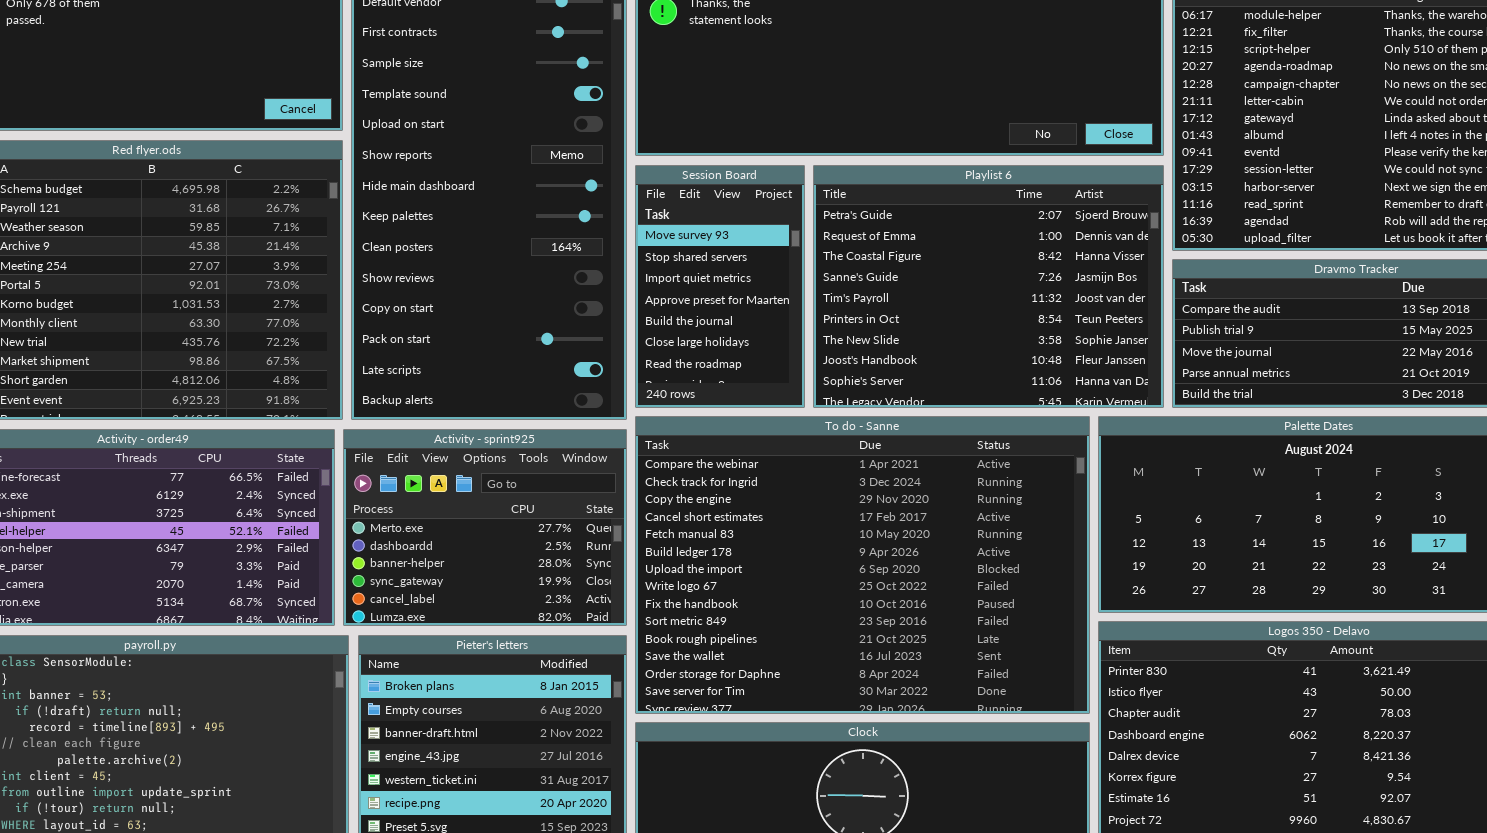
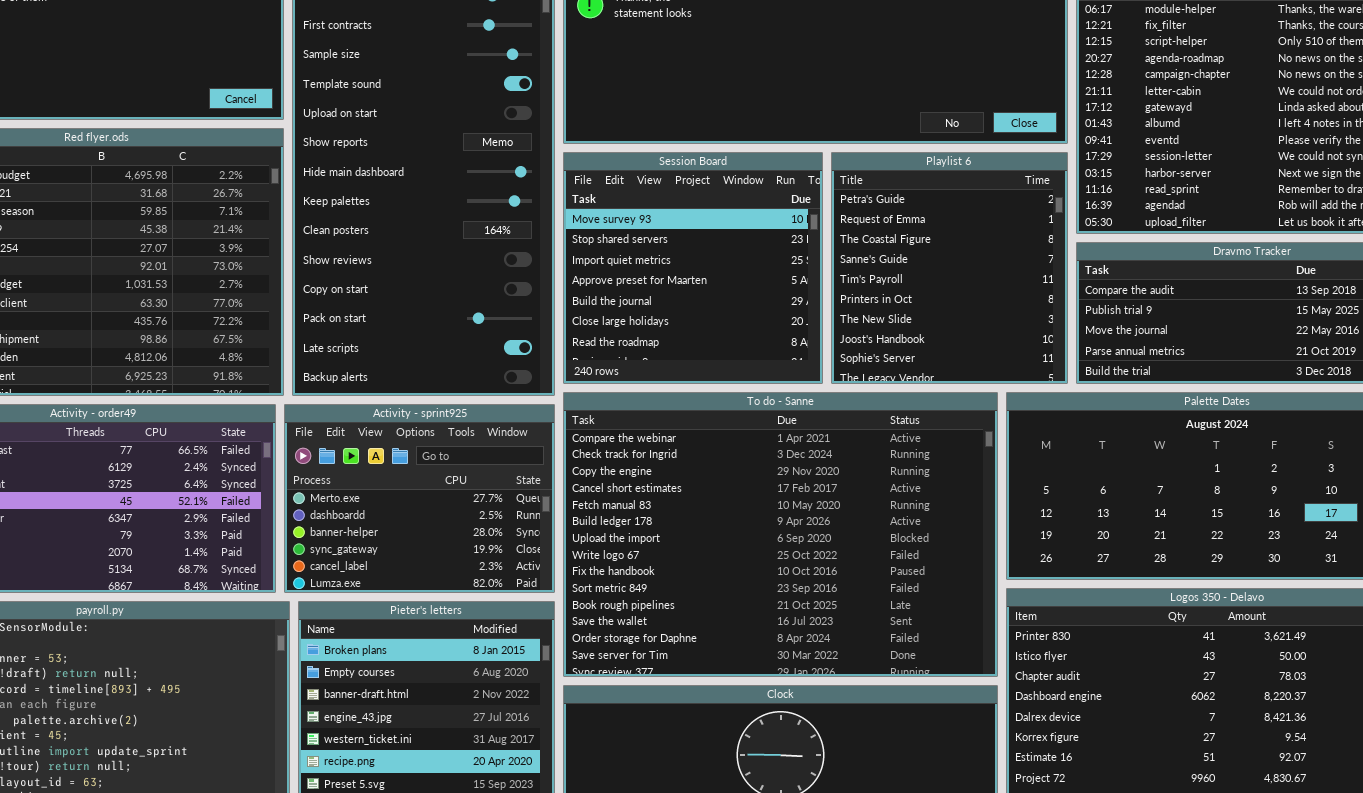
Session Board: [635,165,805,408] -> [563,152,823,384], resized
Playlist 6: [813,165,1164,408] -> [831,152,1068,384], resized

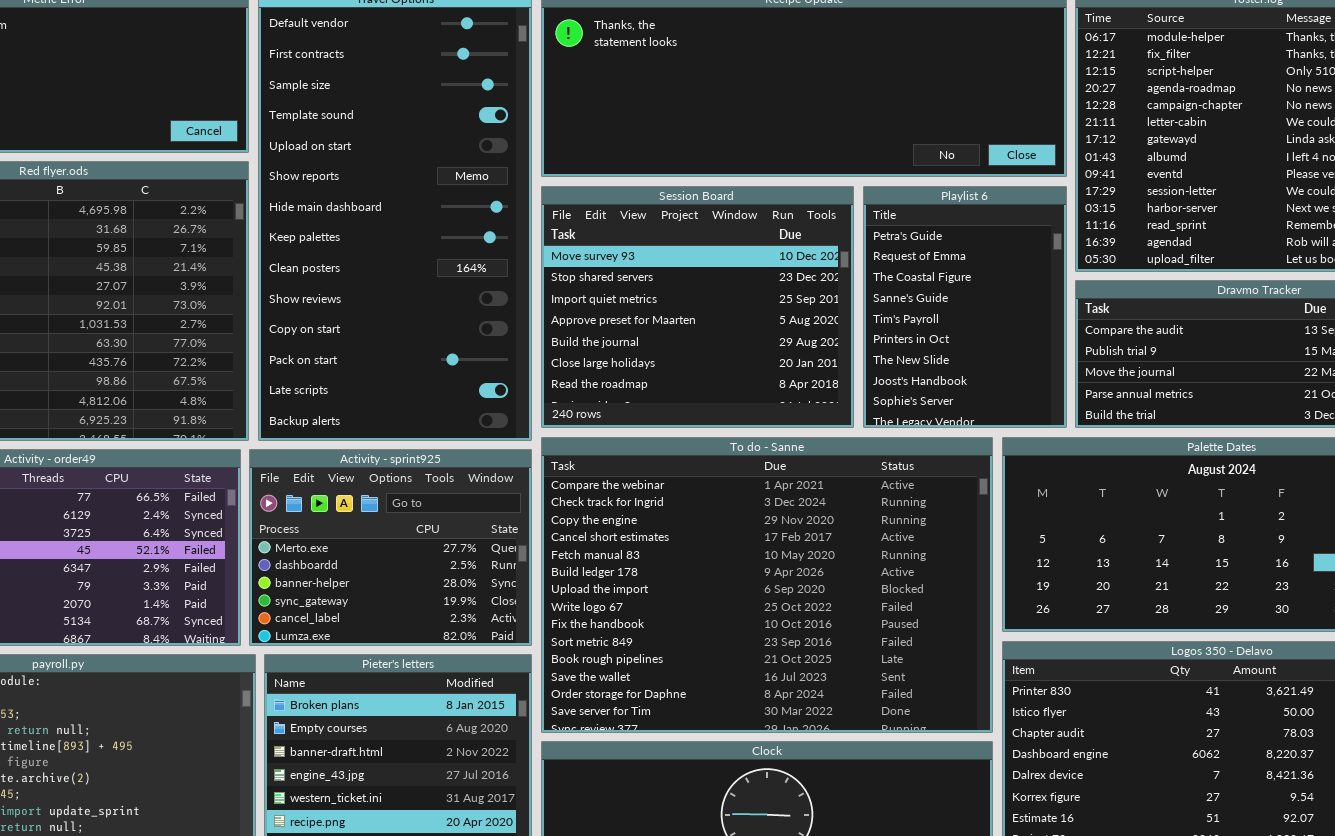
Session Board: [563,152,823,384] -> [541,186,854,428], resized
Playlist 6: [831,152,1068,384] -> [863,186,1067,428], resized

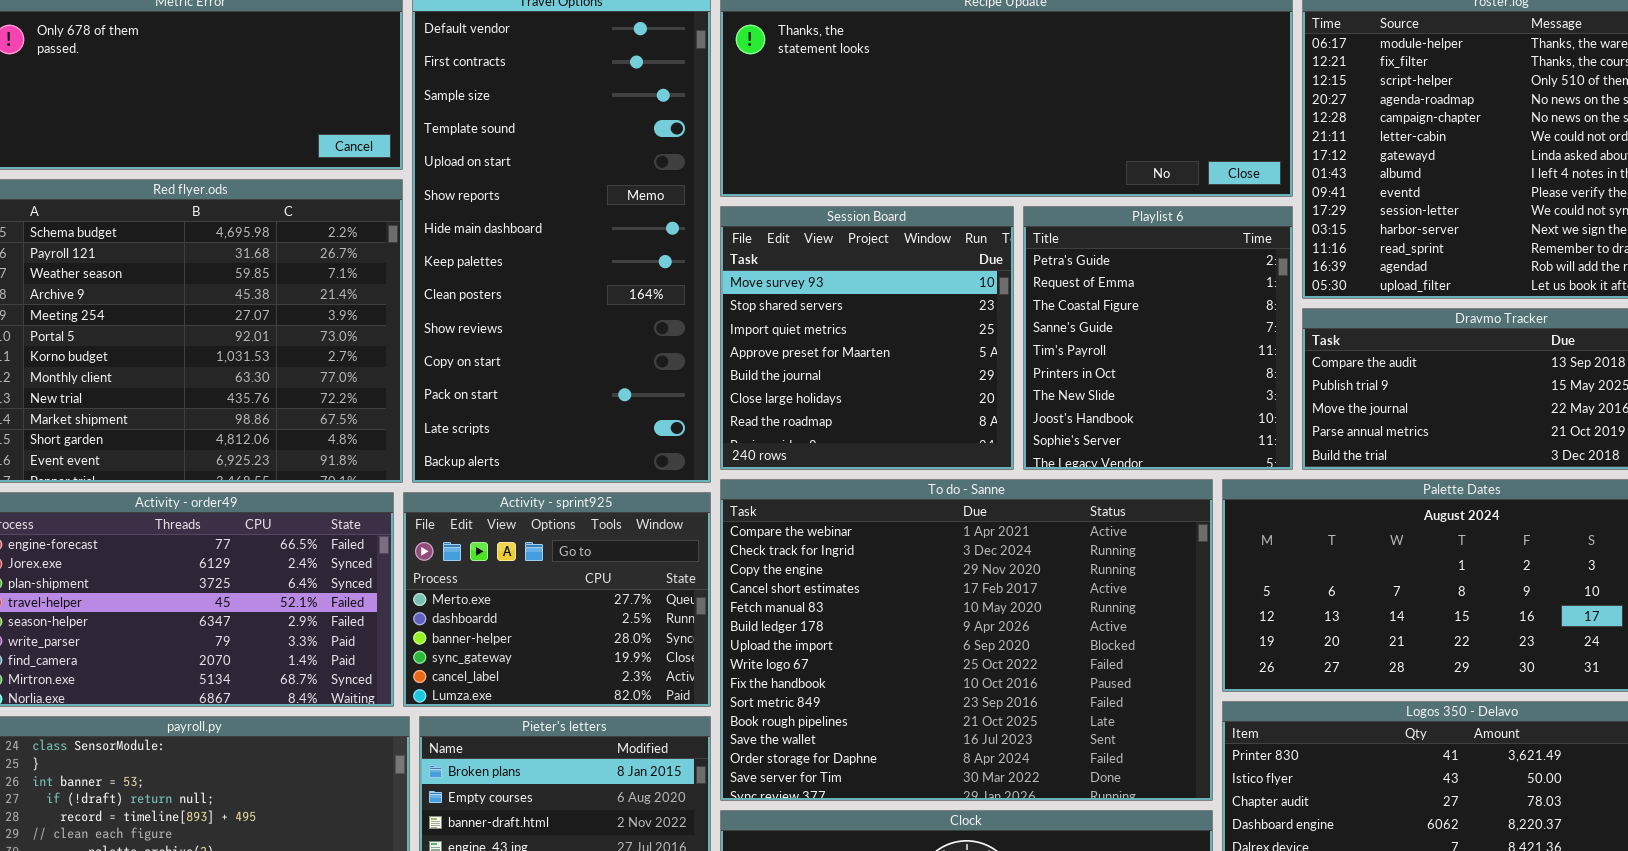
Session Board: [541,186,854,428] -> [720,206,1014,470], resized
Playlist 6: [863,186,1067,428] -> [1023,206,1293,470], resized

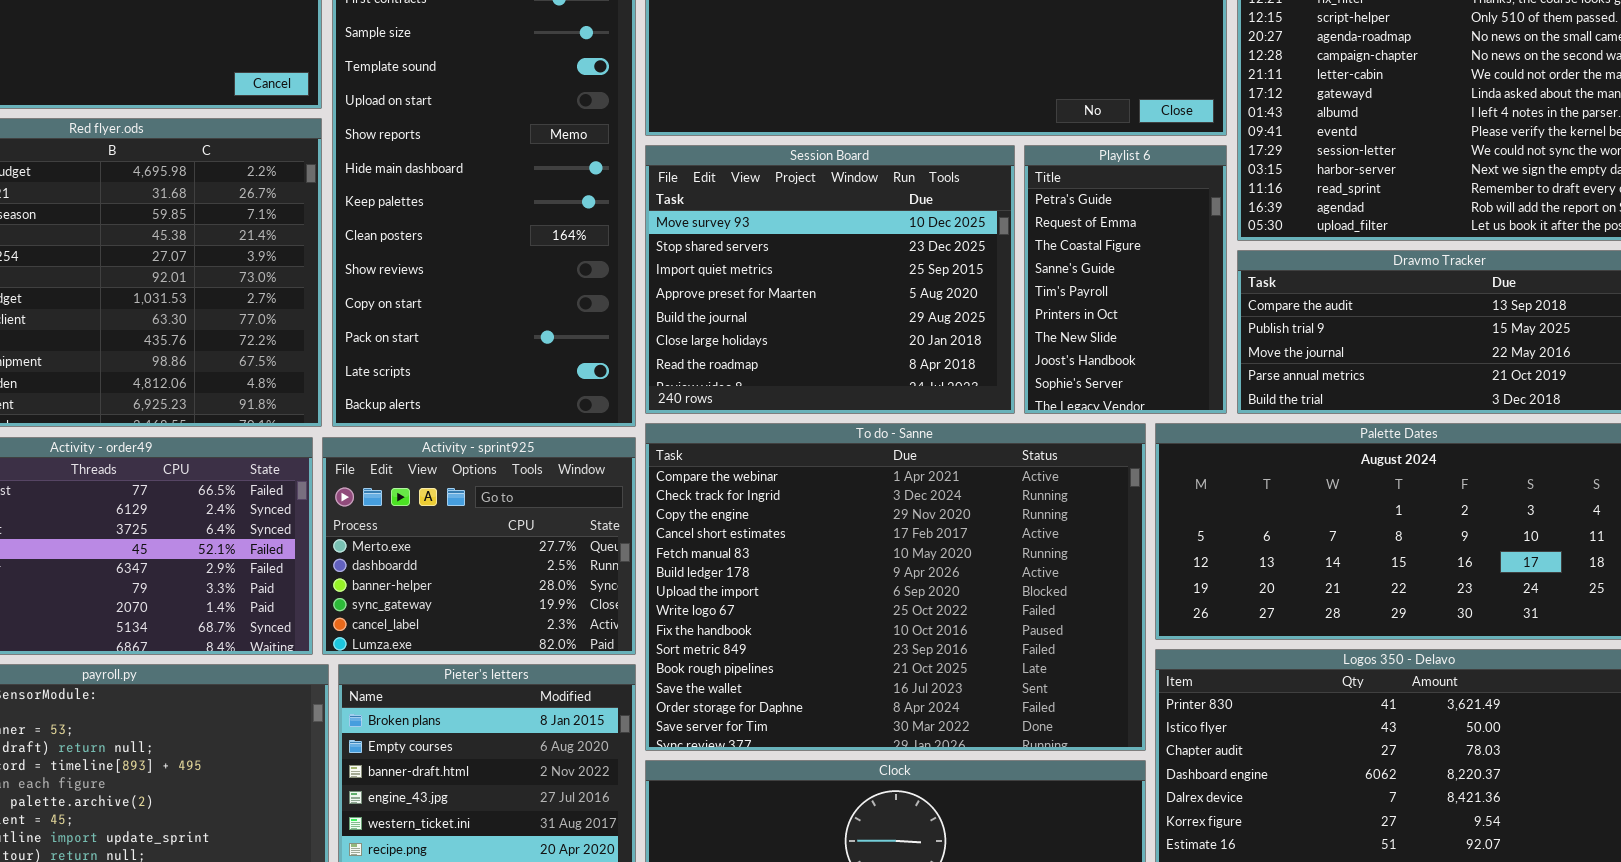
Session Board: [720,206,1014,470] -> [645,145,1015,414], resized
Playlist 6: [1023,206,1293,470] -> [1024,145,1227,414], resized

